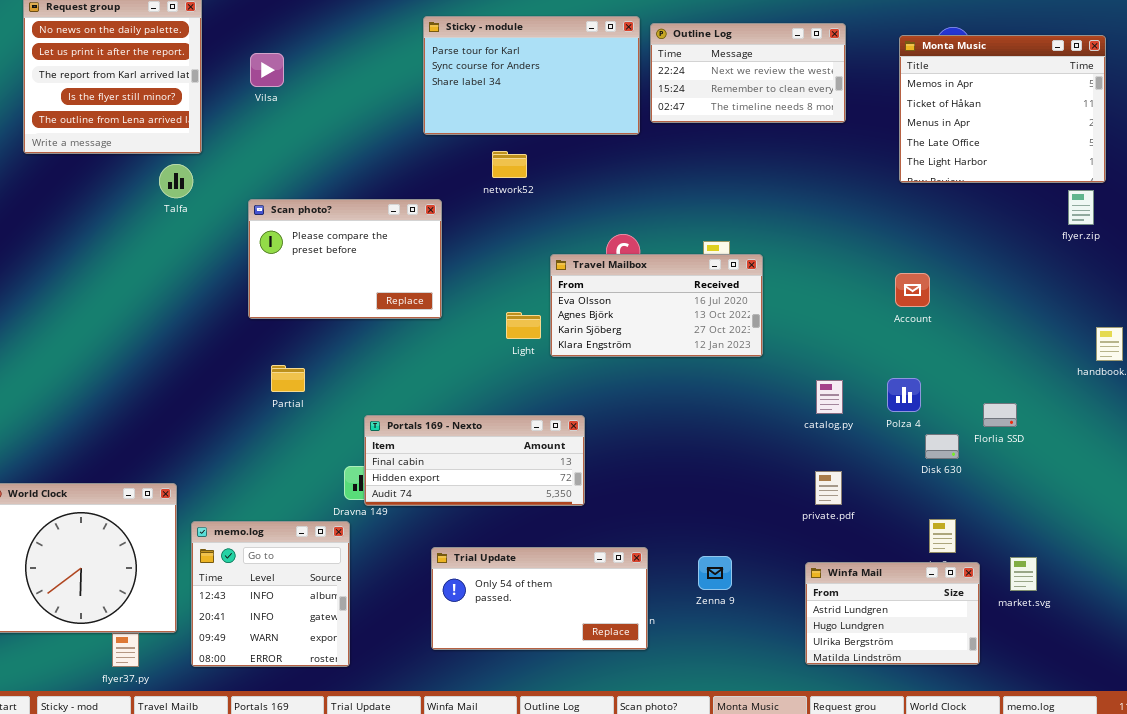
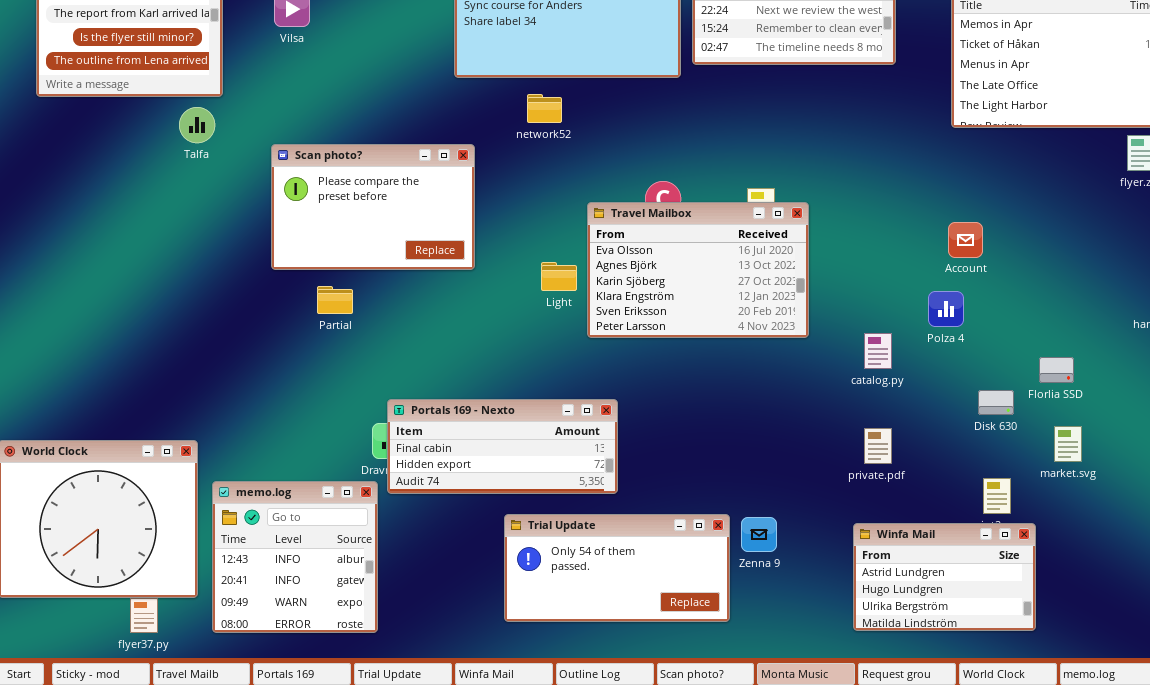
Travel Mailbox: [550,254,763,357] -> [587,202,809,338], resized
Partial: [271,365,305,392] -> [317,286,353,314], moved
Polza 4: [887,378,921,412] -> [928,291,964,327], moved
Portals 169 - Nexto: [364,415,585,506] -> [387,399,618,494], moved
Trial Update: [431,547,648,650] -> [504,514,730,622], moved
market.svg: [1010,557,1037,591] -> [1054,426,1082,462], moved

